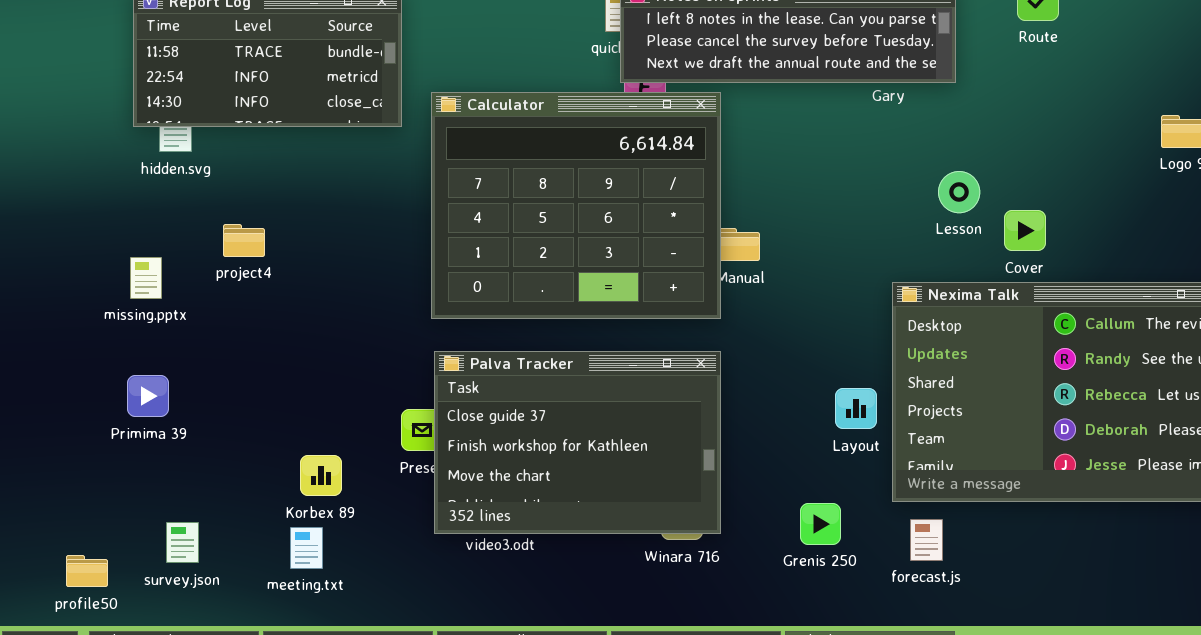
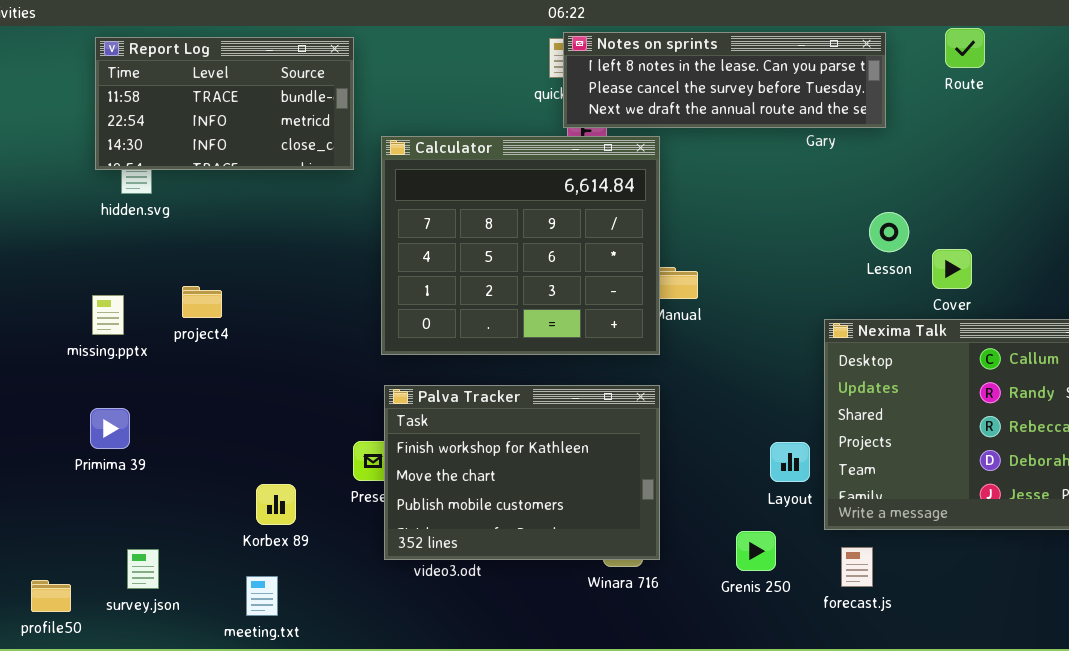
project4: [223,224,265,257] -> [182,286,222,318], moved
Palva Tracker: [434,351,721,534] -> [384,385,660,560], scrolled down 1 row
Layout: [835,388,877,429] -> [770,442,810,482], moved
meeting.txt: [290,527,323,569] -> [246,576,278,616], moved

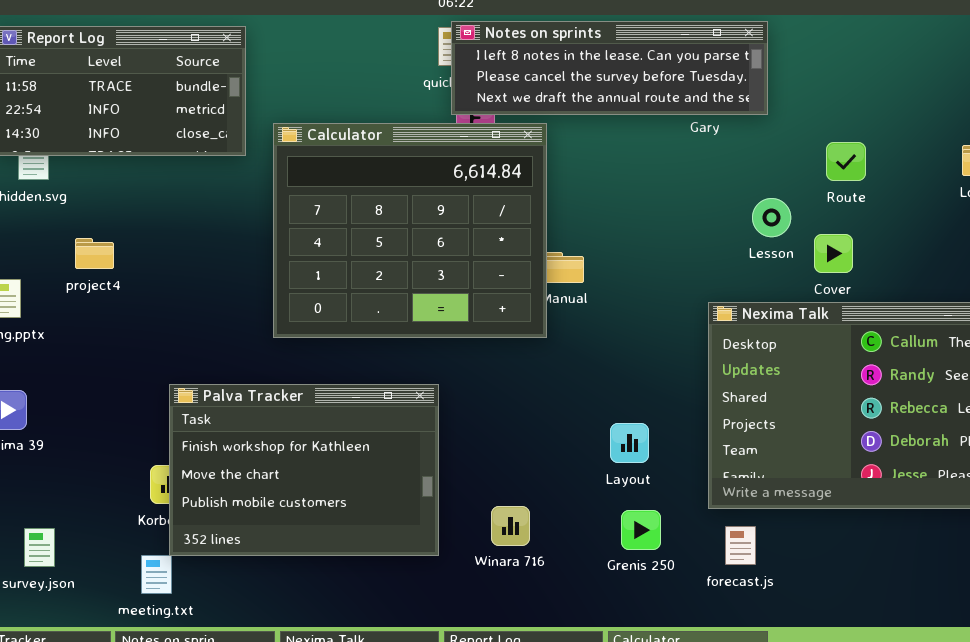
Route: [945,28,985,68] -> [826,142,866,181], moved
project4: [182,286,222,318] -> [75,238,114,269], moved
Palva Tracker: [384,385,660,560] -> [169,384,439,556], moved
Layout: [770,442,810,482] -> [610,423,649,463], moved

